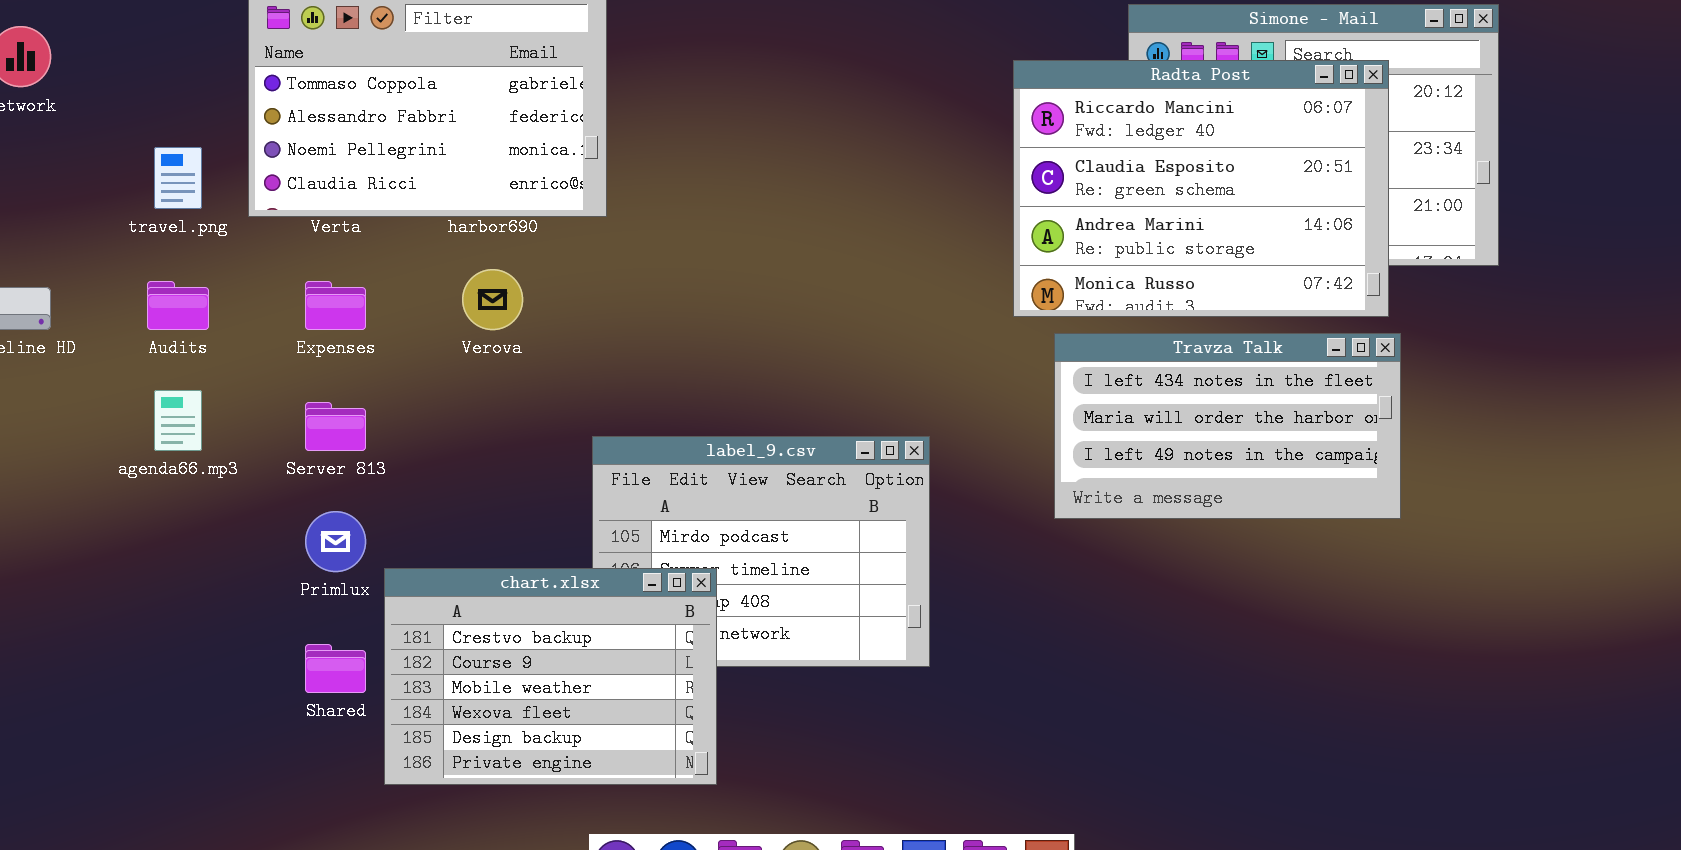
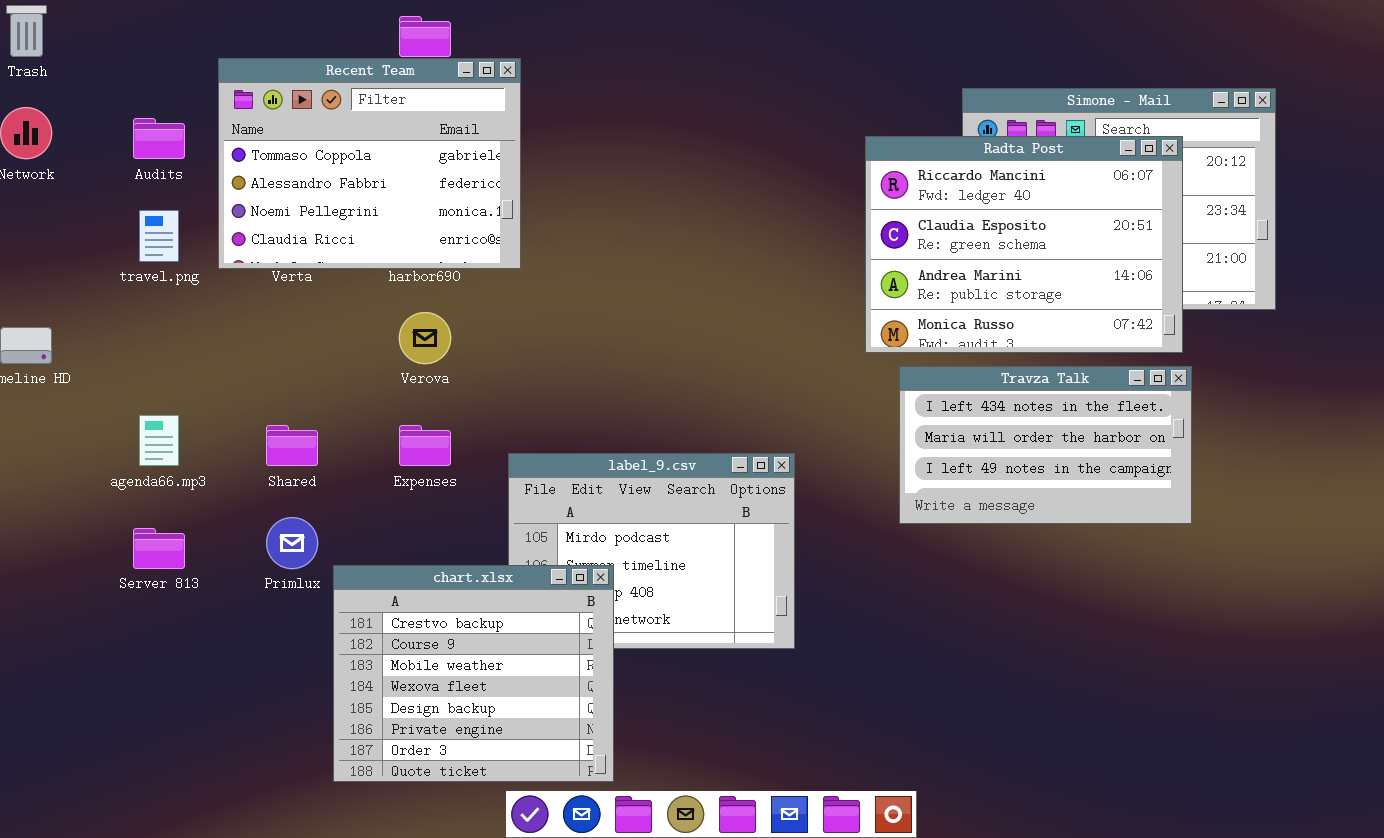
Audits: [147,281,209,330] -> [133,118,185,159], moved
Expenses: [305,281,366,330] -> [399,425,451,466], moved
Server 813: [305,402,366,451] -> [133,528,185,569], moved
chart.xlsx: [384,568,717,785] -> [333,565,614,782], resized
Shared: [305,644,366,693] -> [266,425,318,466], moved

